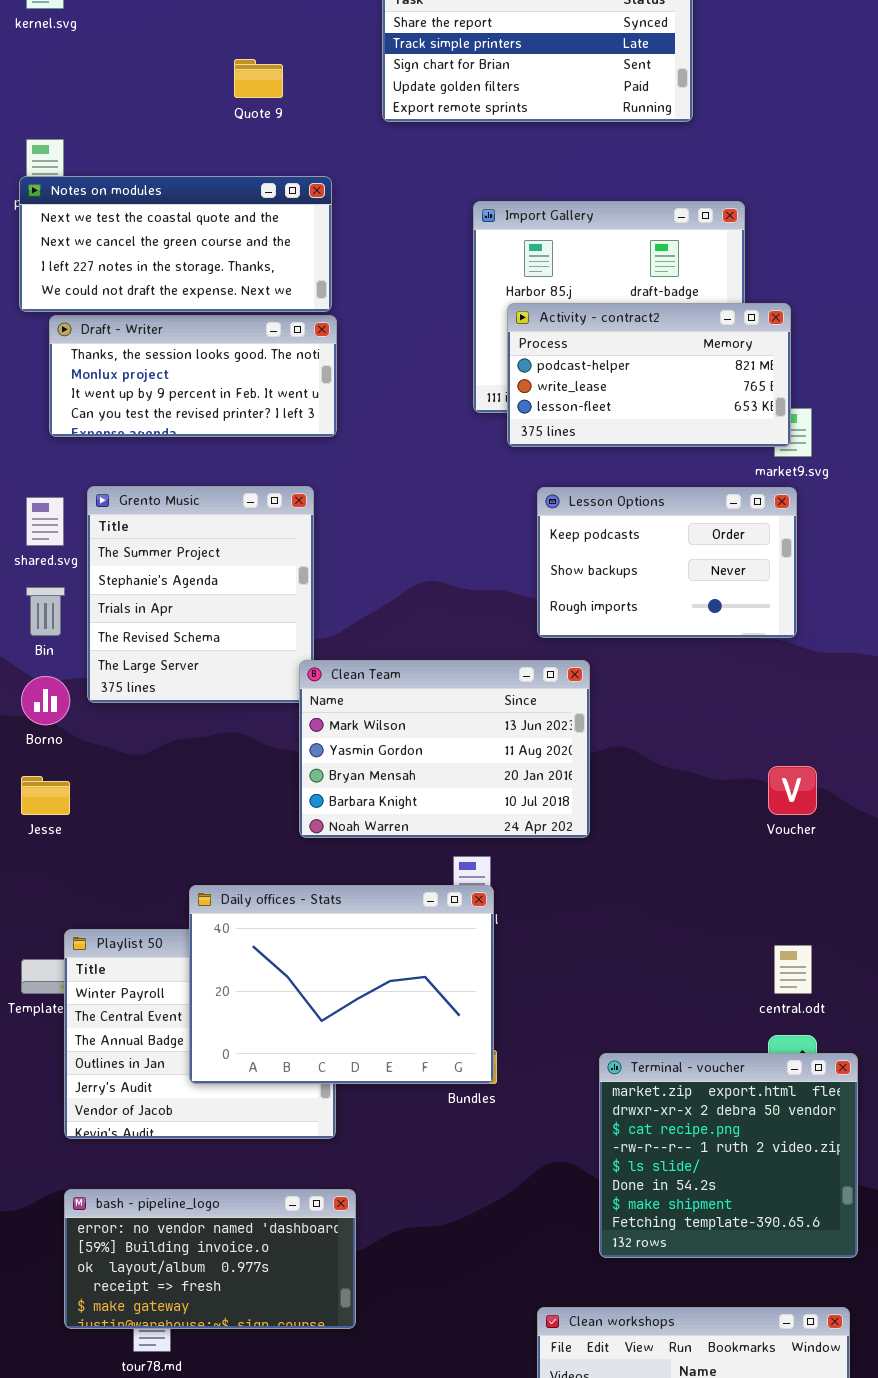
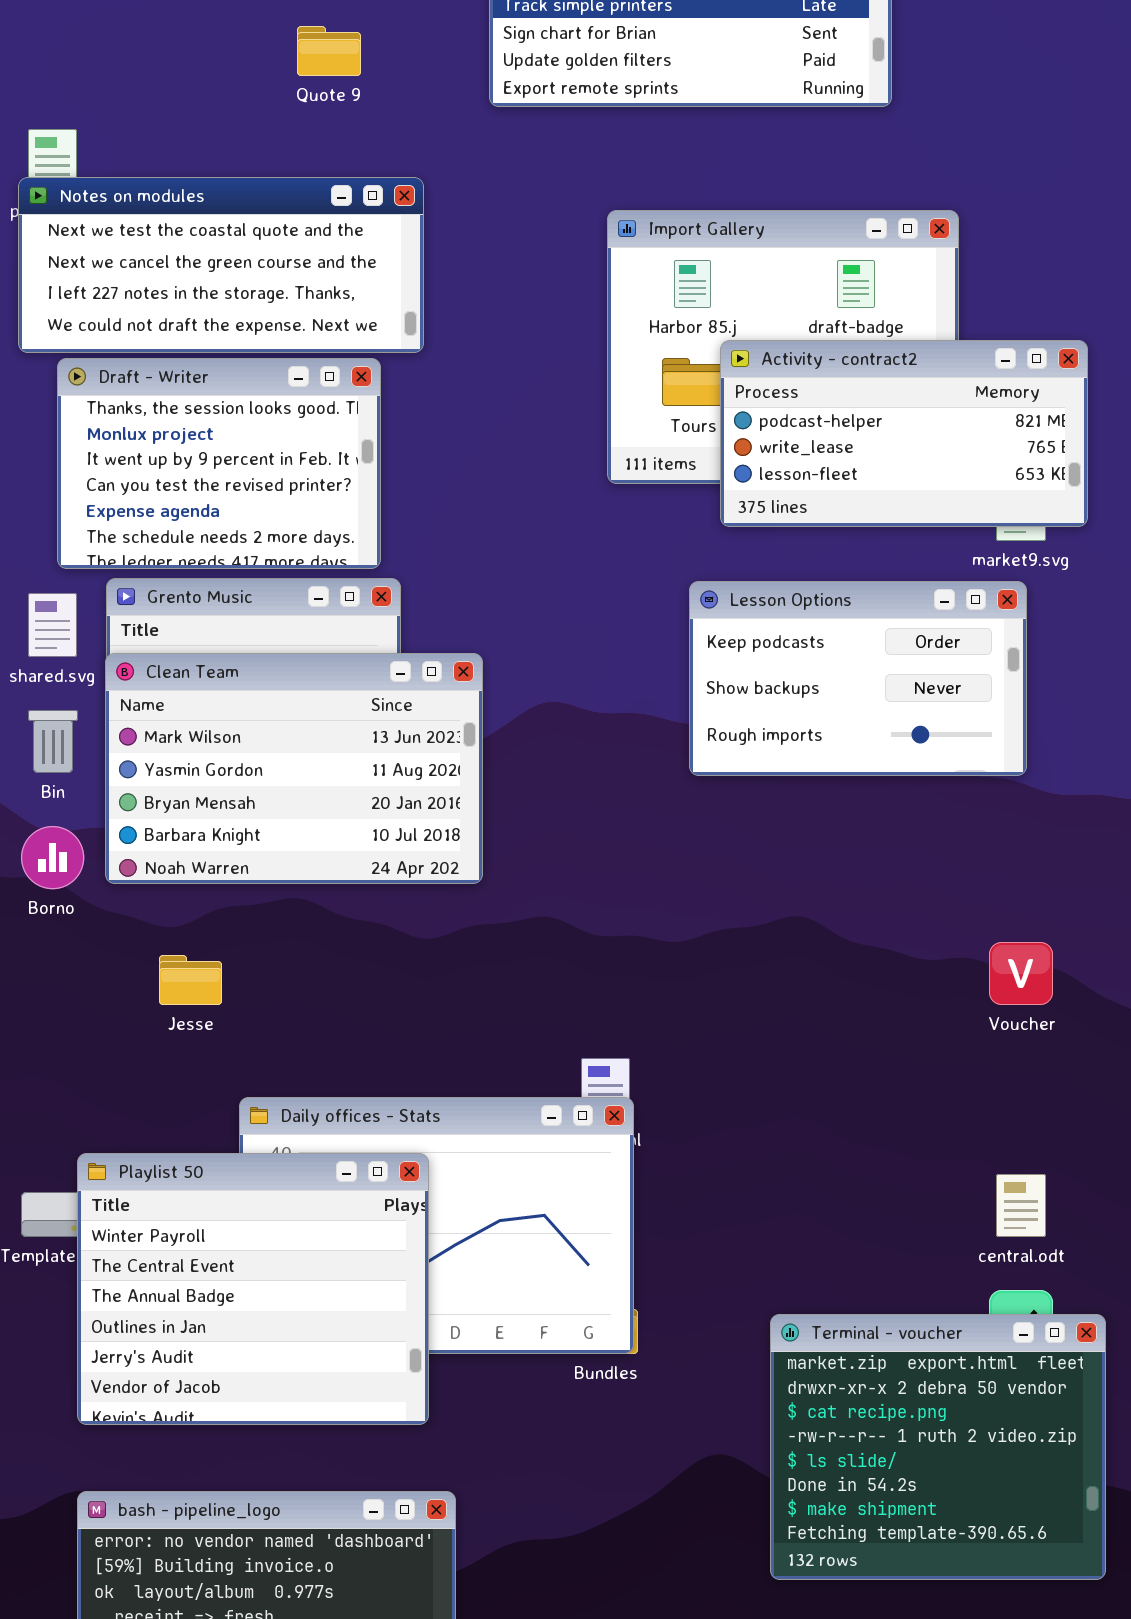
Activity - contract2: [507,303,791,447] -> [720,340,1088,527], moved
Draft - Writer: [49,315,337,437] -> [57,358,381,569], resized
Clean Team: [299,660,590,838] -> [105,653,483,884], moved
Jesse: [21,776,70,815] -> [159,955,222,1005], moved
Playlist 50: [64,929,336,1139] -> [77,1153,429,1425], raised

